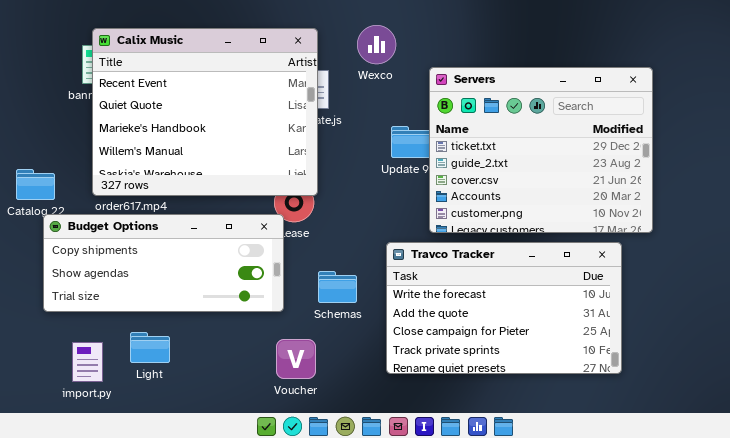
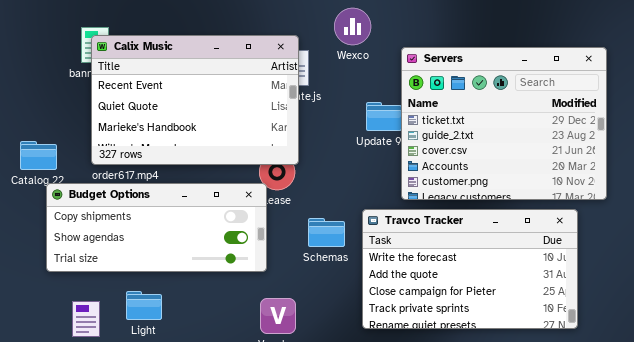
Calix Music: [92,28,318,196] -> [91,35,299,165], resized
Schemas: [318,271,357,303] -> [308,218,345,247], moved

